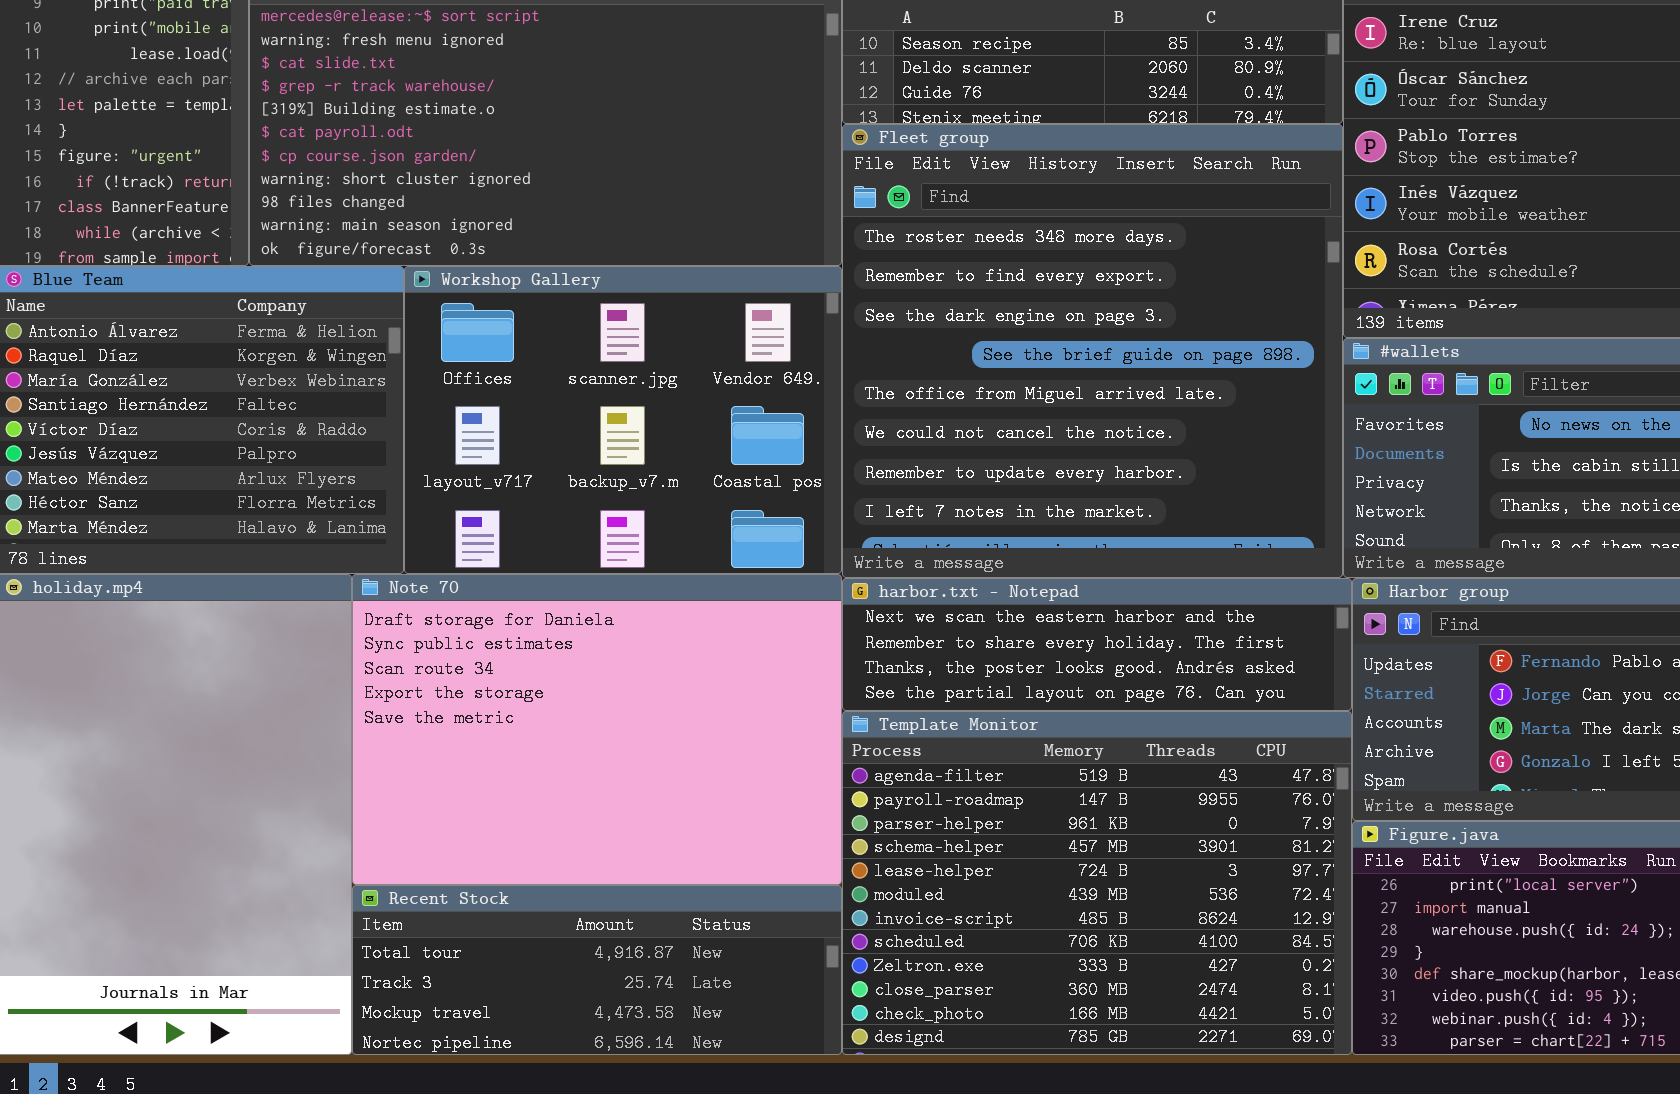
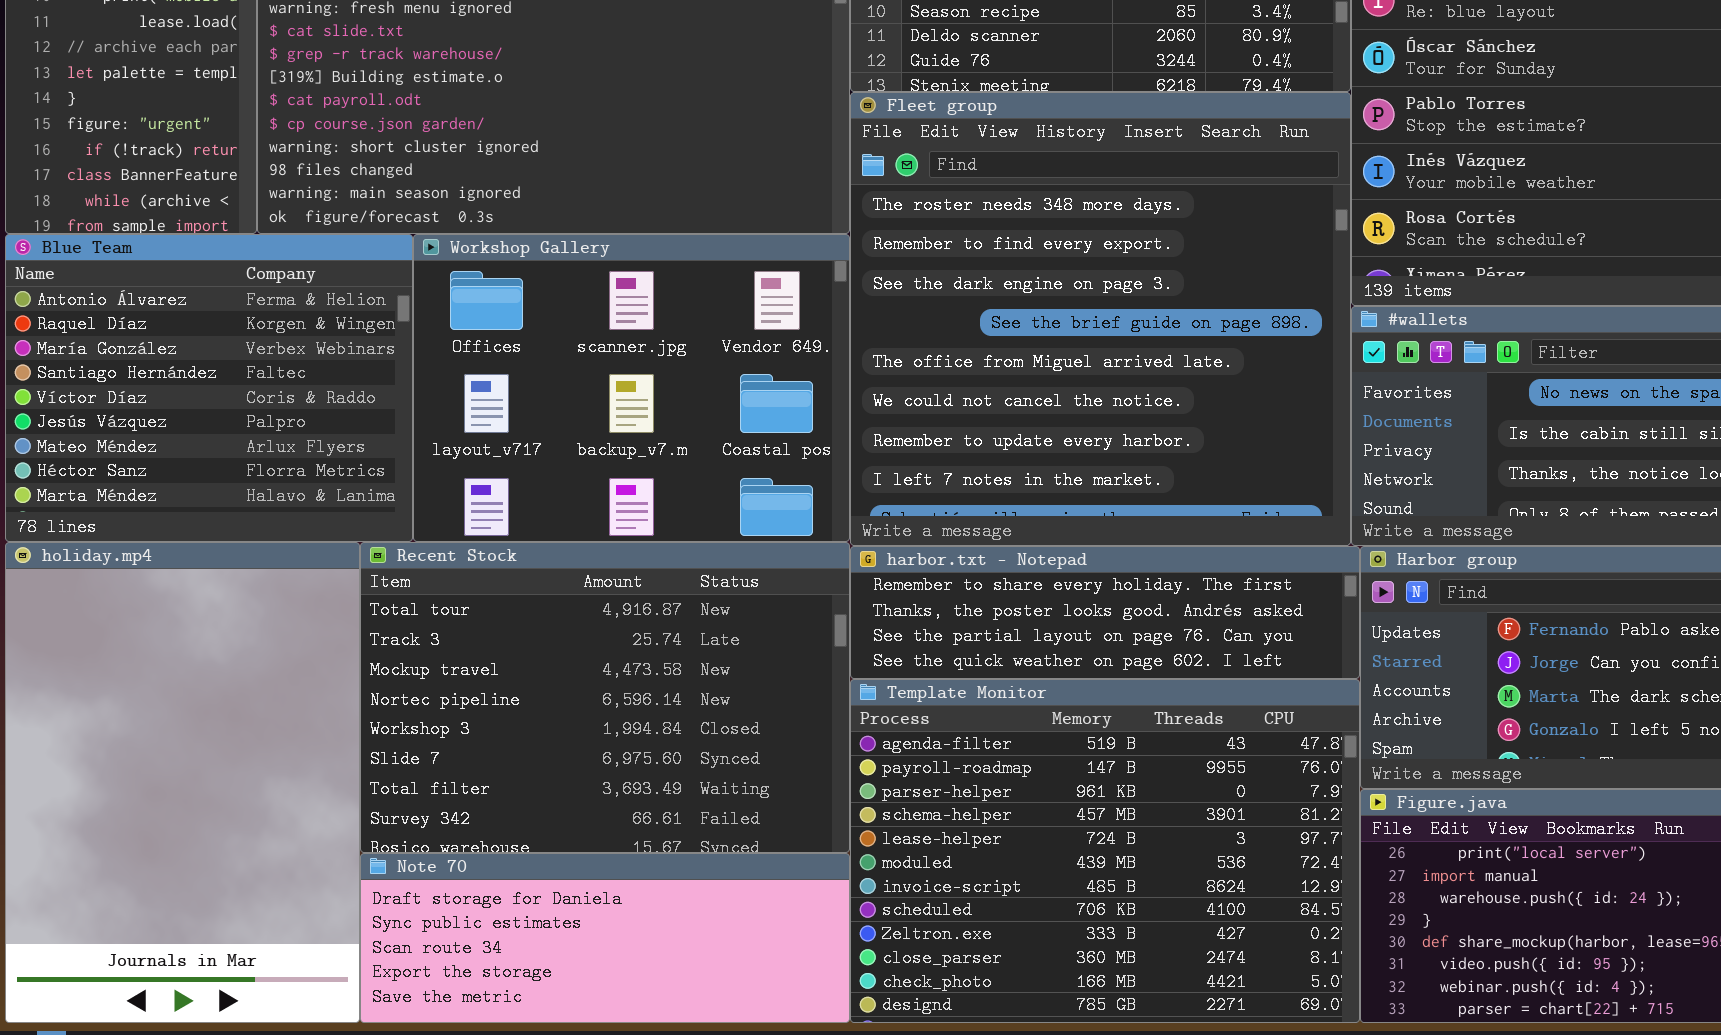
Note 70: [352,574,842,885] -> [360,853,850,1023], moved, resized
harbor.txt - Notepad: [842,578,1352,711] -> [850,546,1360,679], scrolled down 1 row
Recent Stock: [352,885,842,1055] -> [360,542,850,853], moved, resized

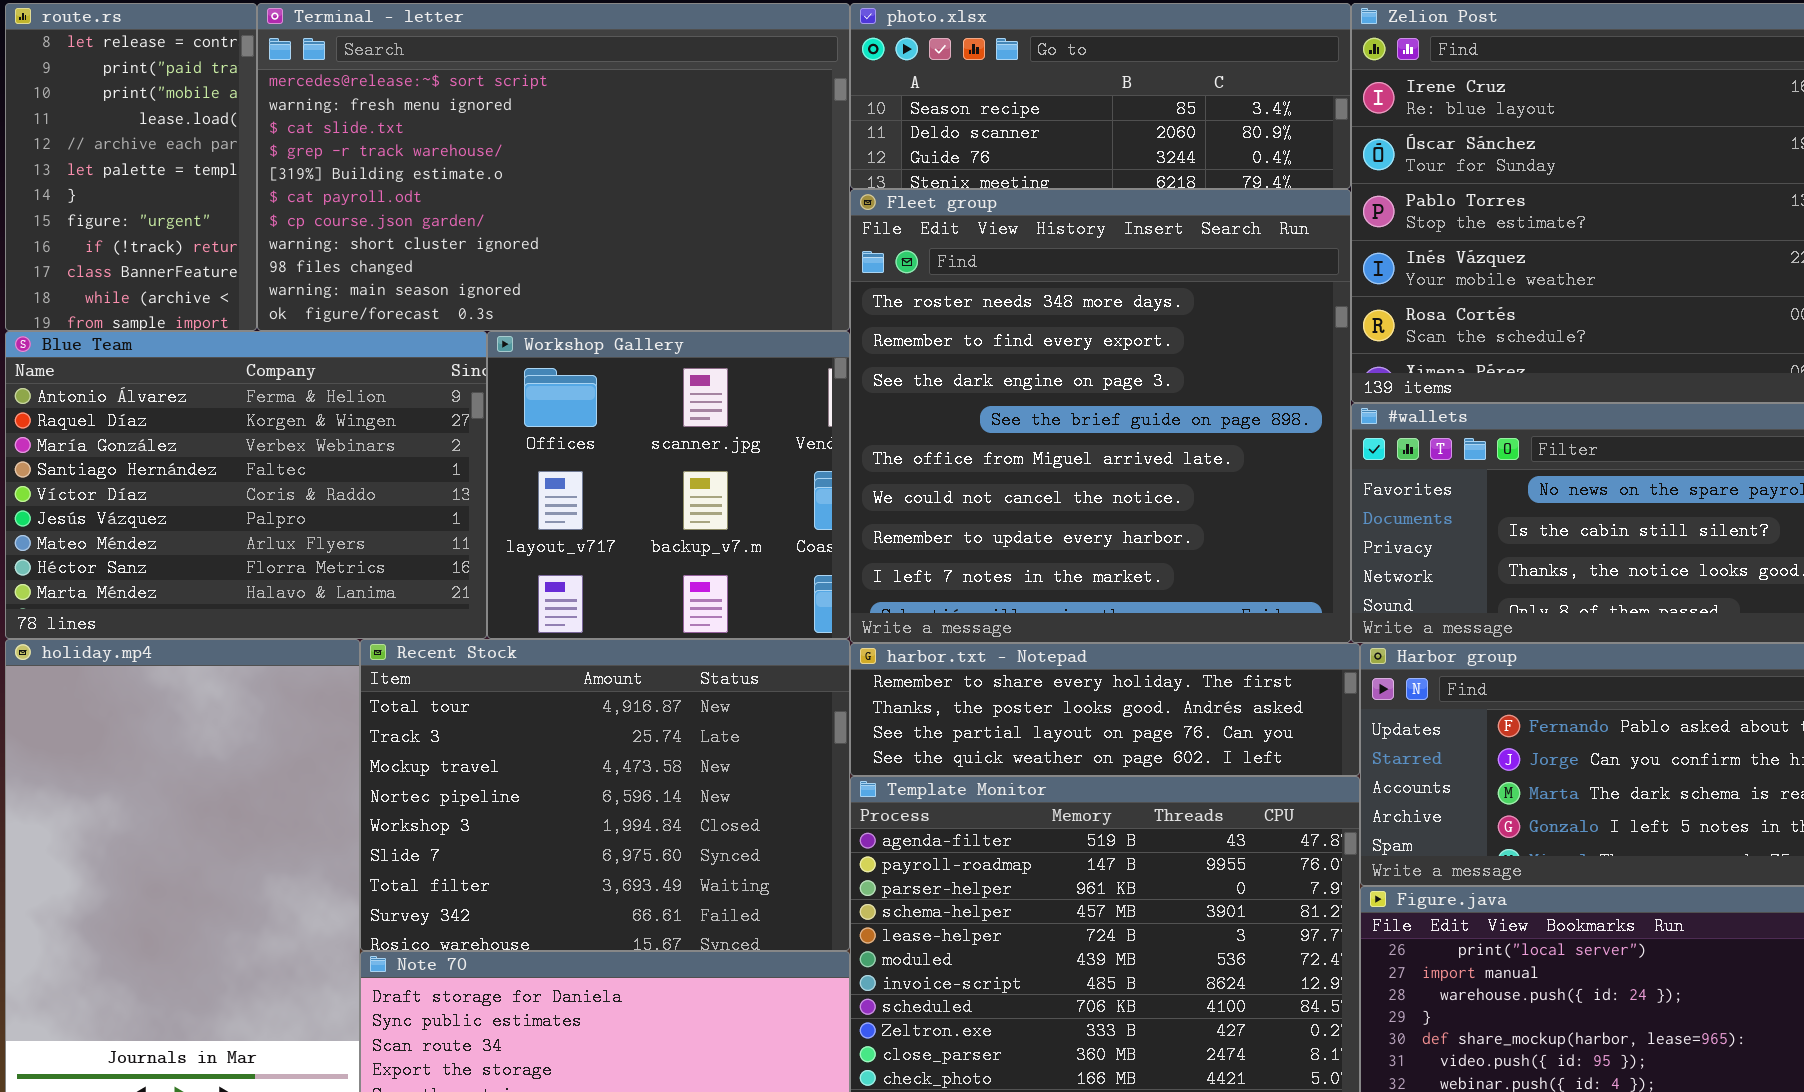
Blue Team: [5,234,413,542] -> [5,331,487,639], resized
Workshop Gallery: [413,234,850,542] -> [487,331,850,639], resized

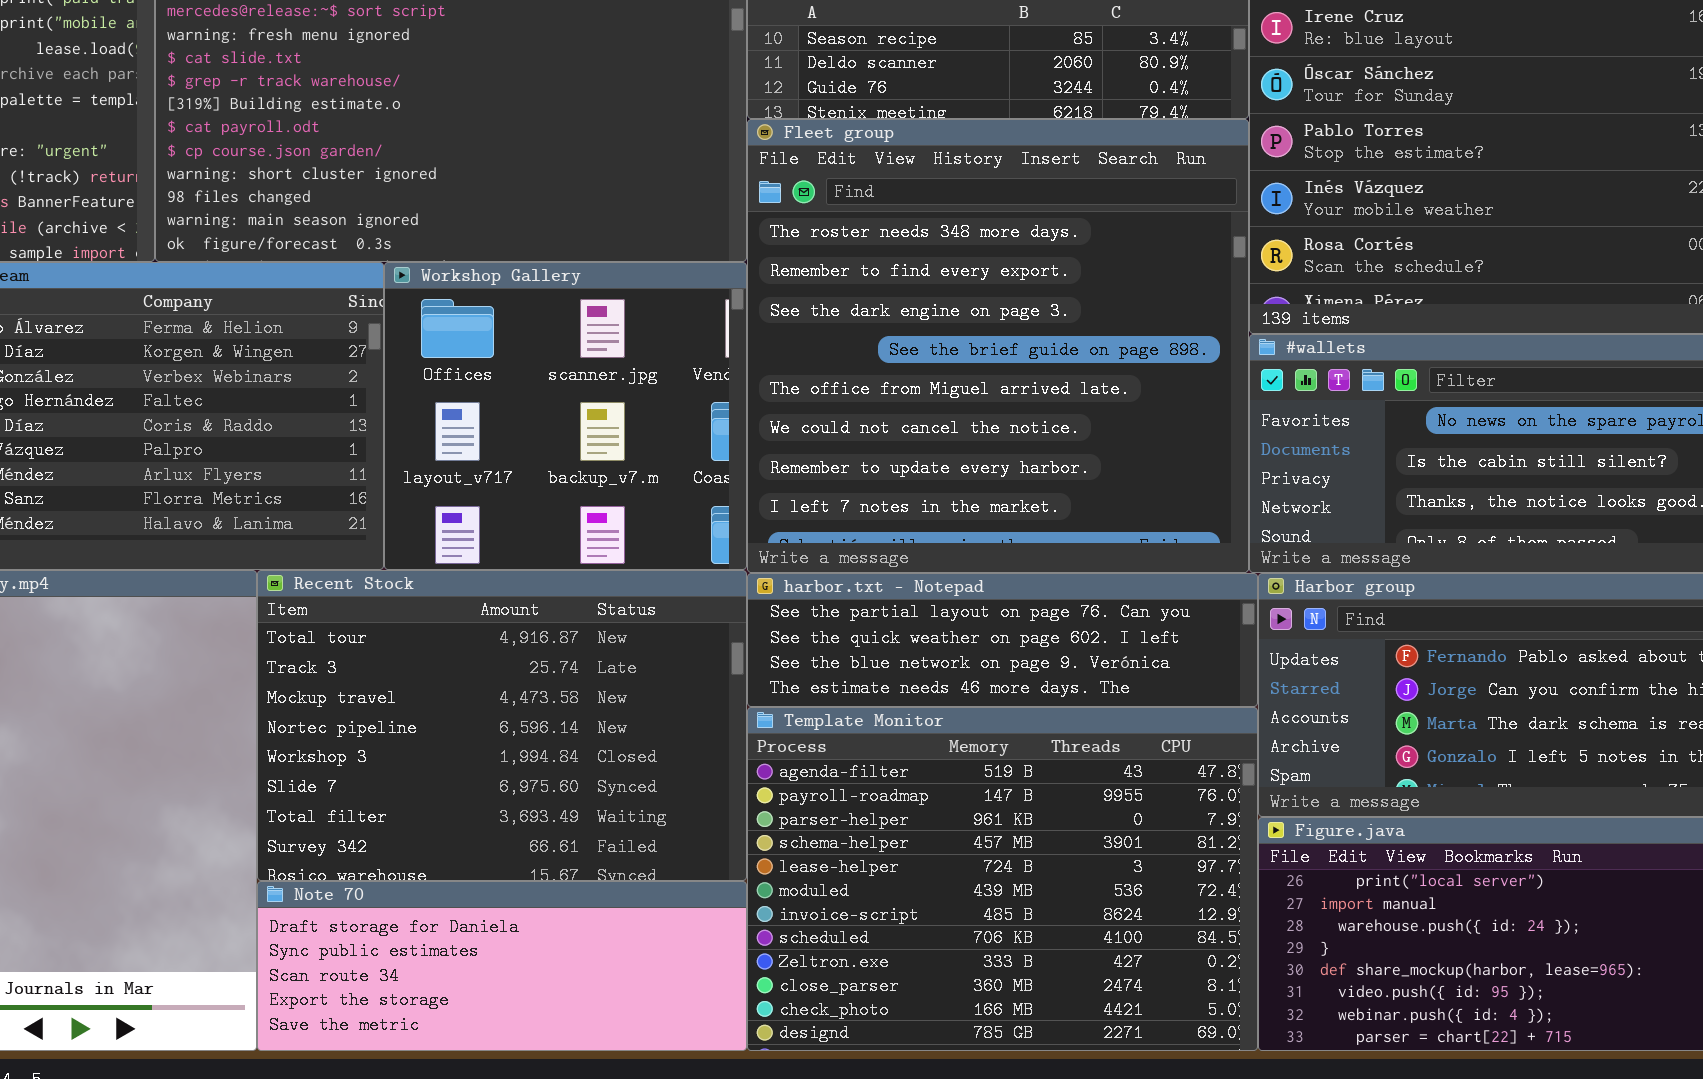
harbor.txt - Notepad: [850,643,1360,776] -> [747,573,1258,707], scrolled down 2 rows

